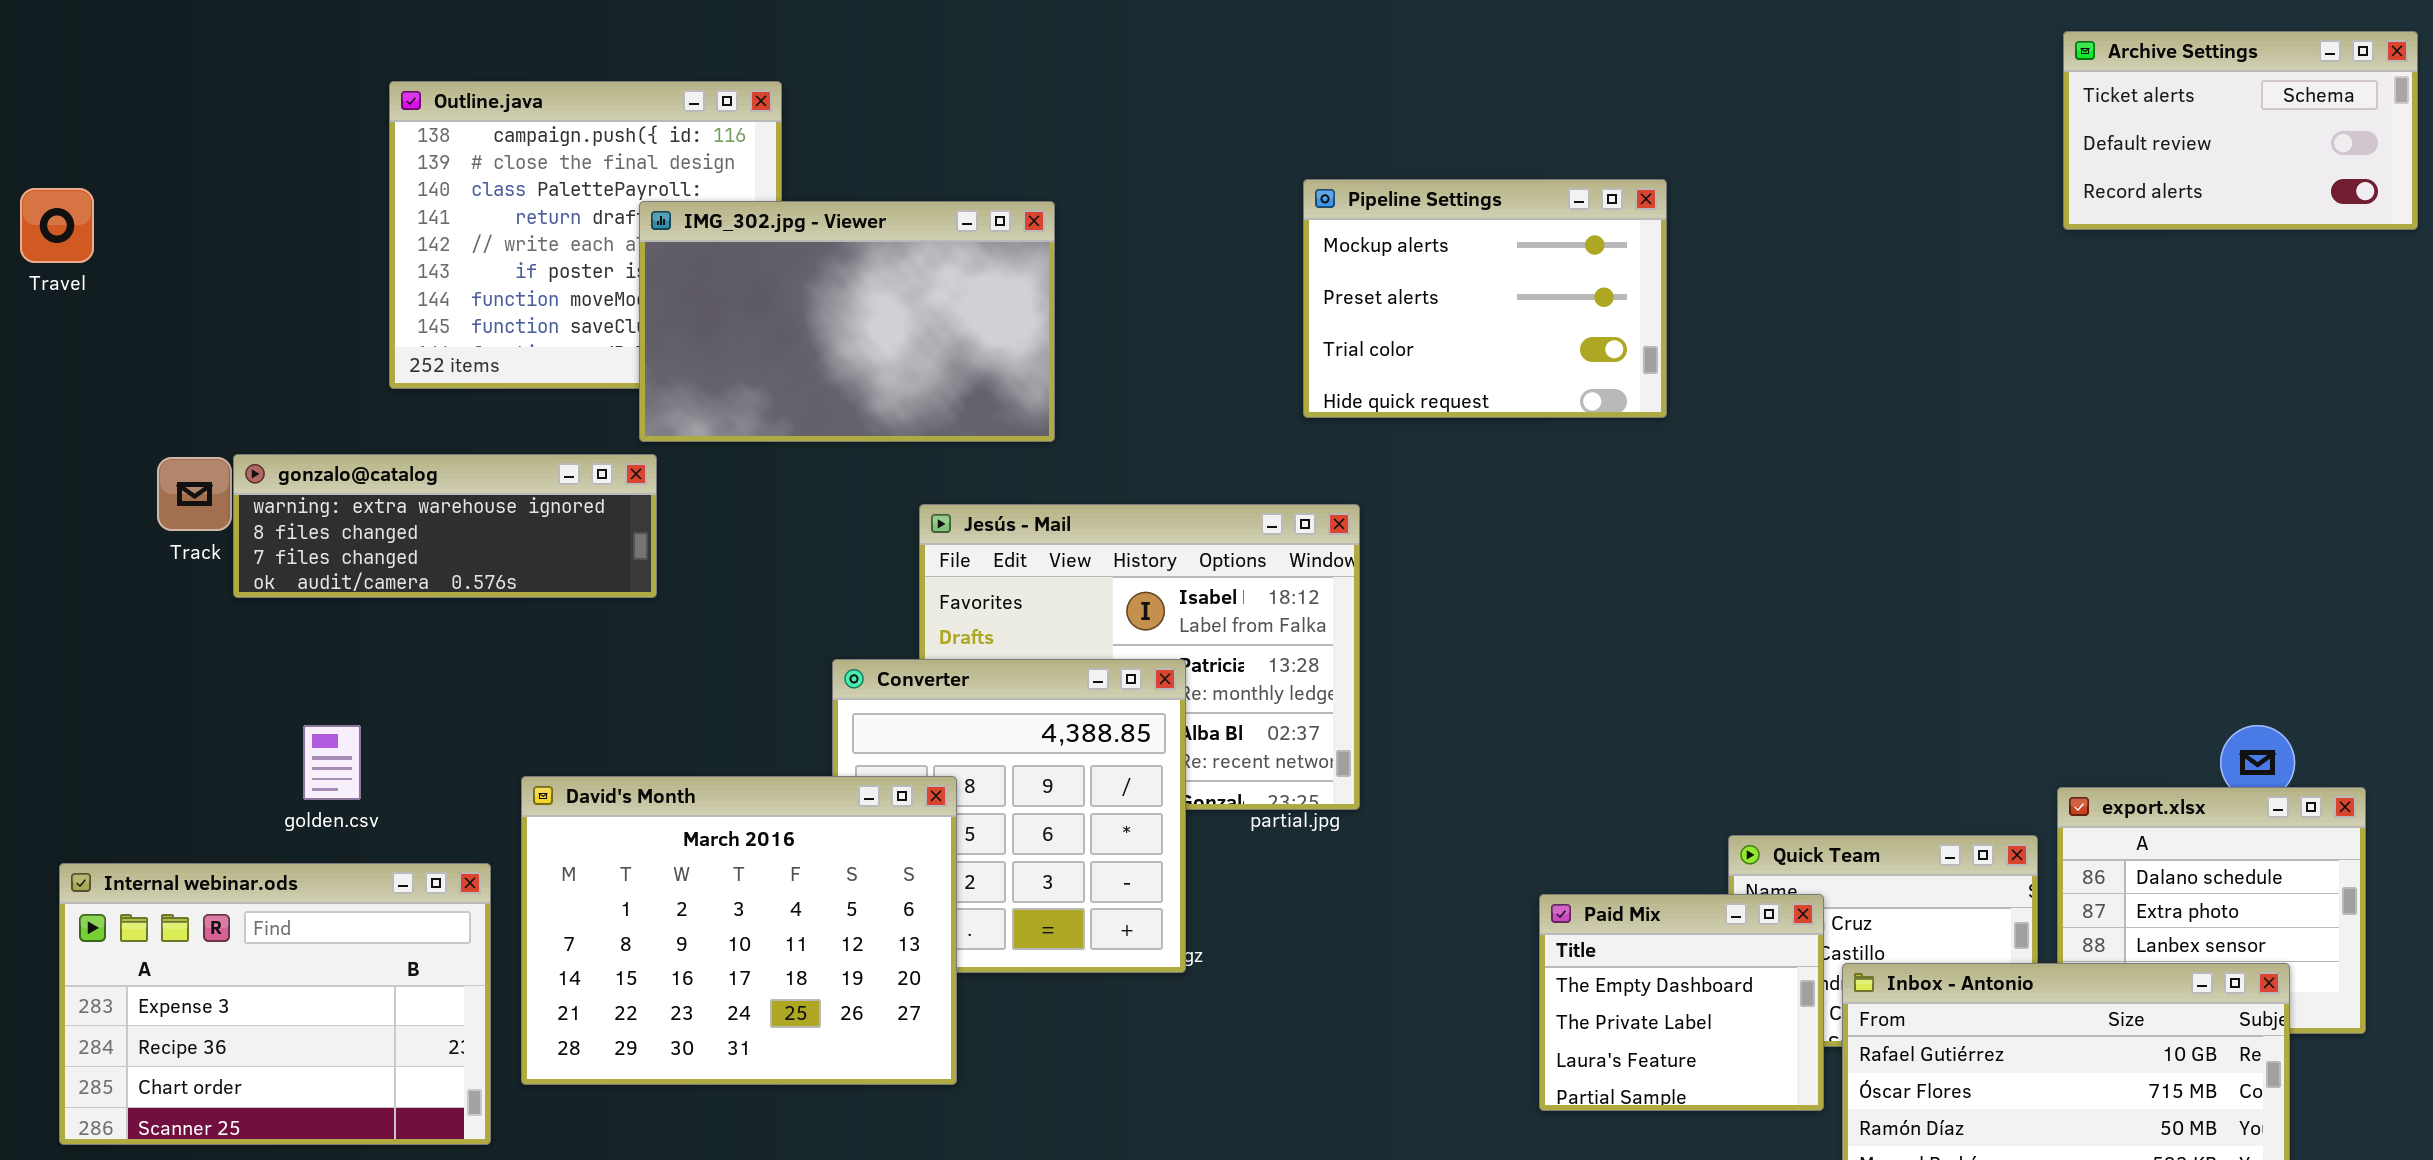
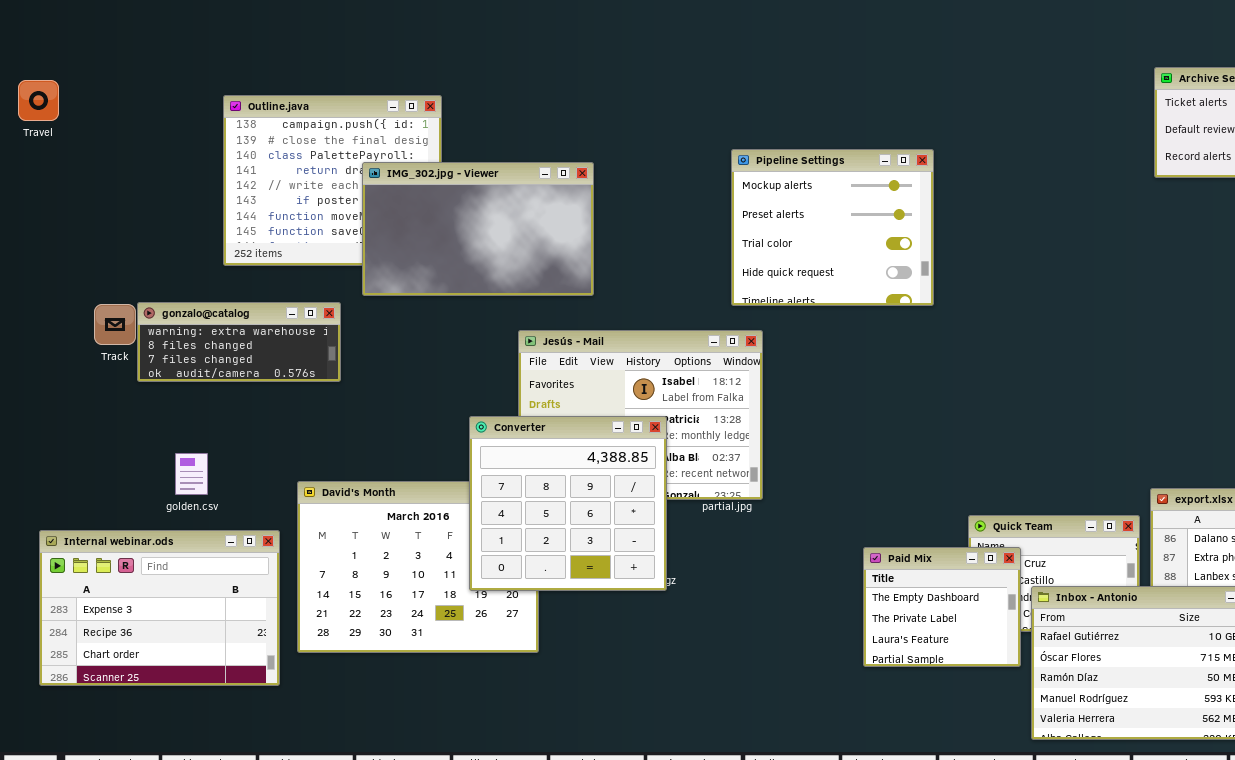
Pipeline Settings: [1303,179,1667,418] -> [731,149,934,306], resized
Travel: [20,188,94,263] -> [18,80,59,121], moved
gonzalo@catalog: [233,454,657,598] -> [137,302,341,382], resized
Converter: [832,659,1186,973] -> [469,416,667,591], raised

